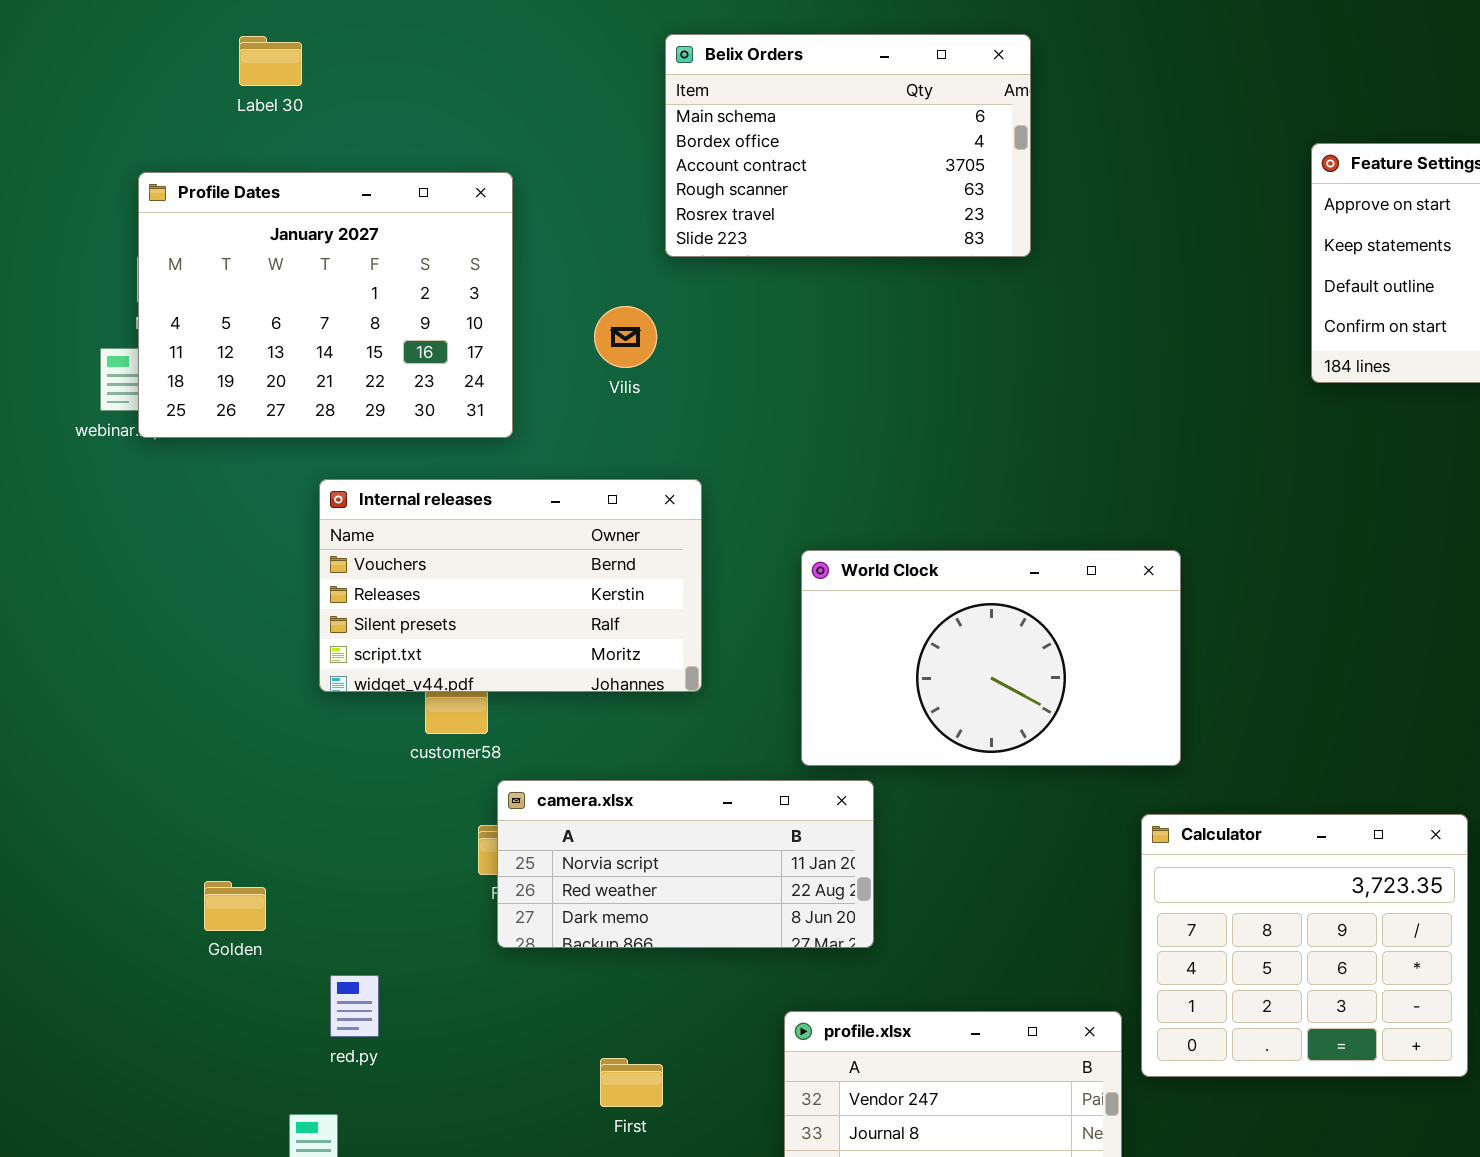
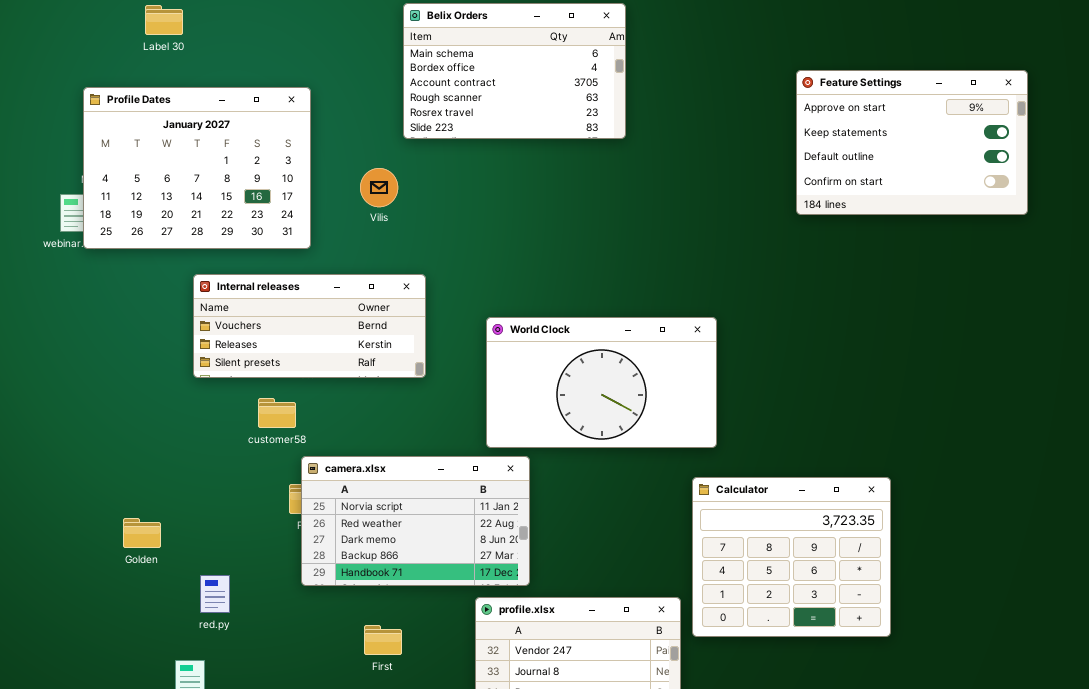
Internal releases: [319,479,702,692] -> [193,274,426,378], resized
camera.xlsx: [497,780,874,948] -> [301,456,530,586], resized

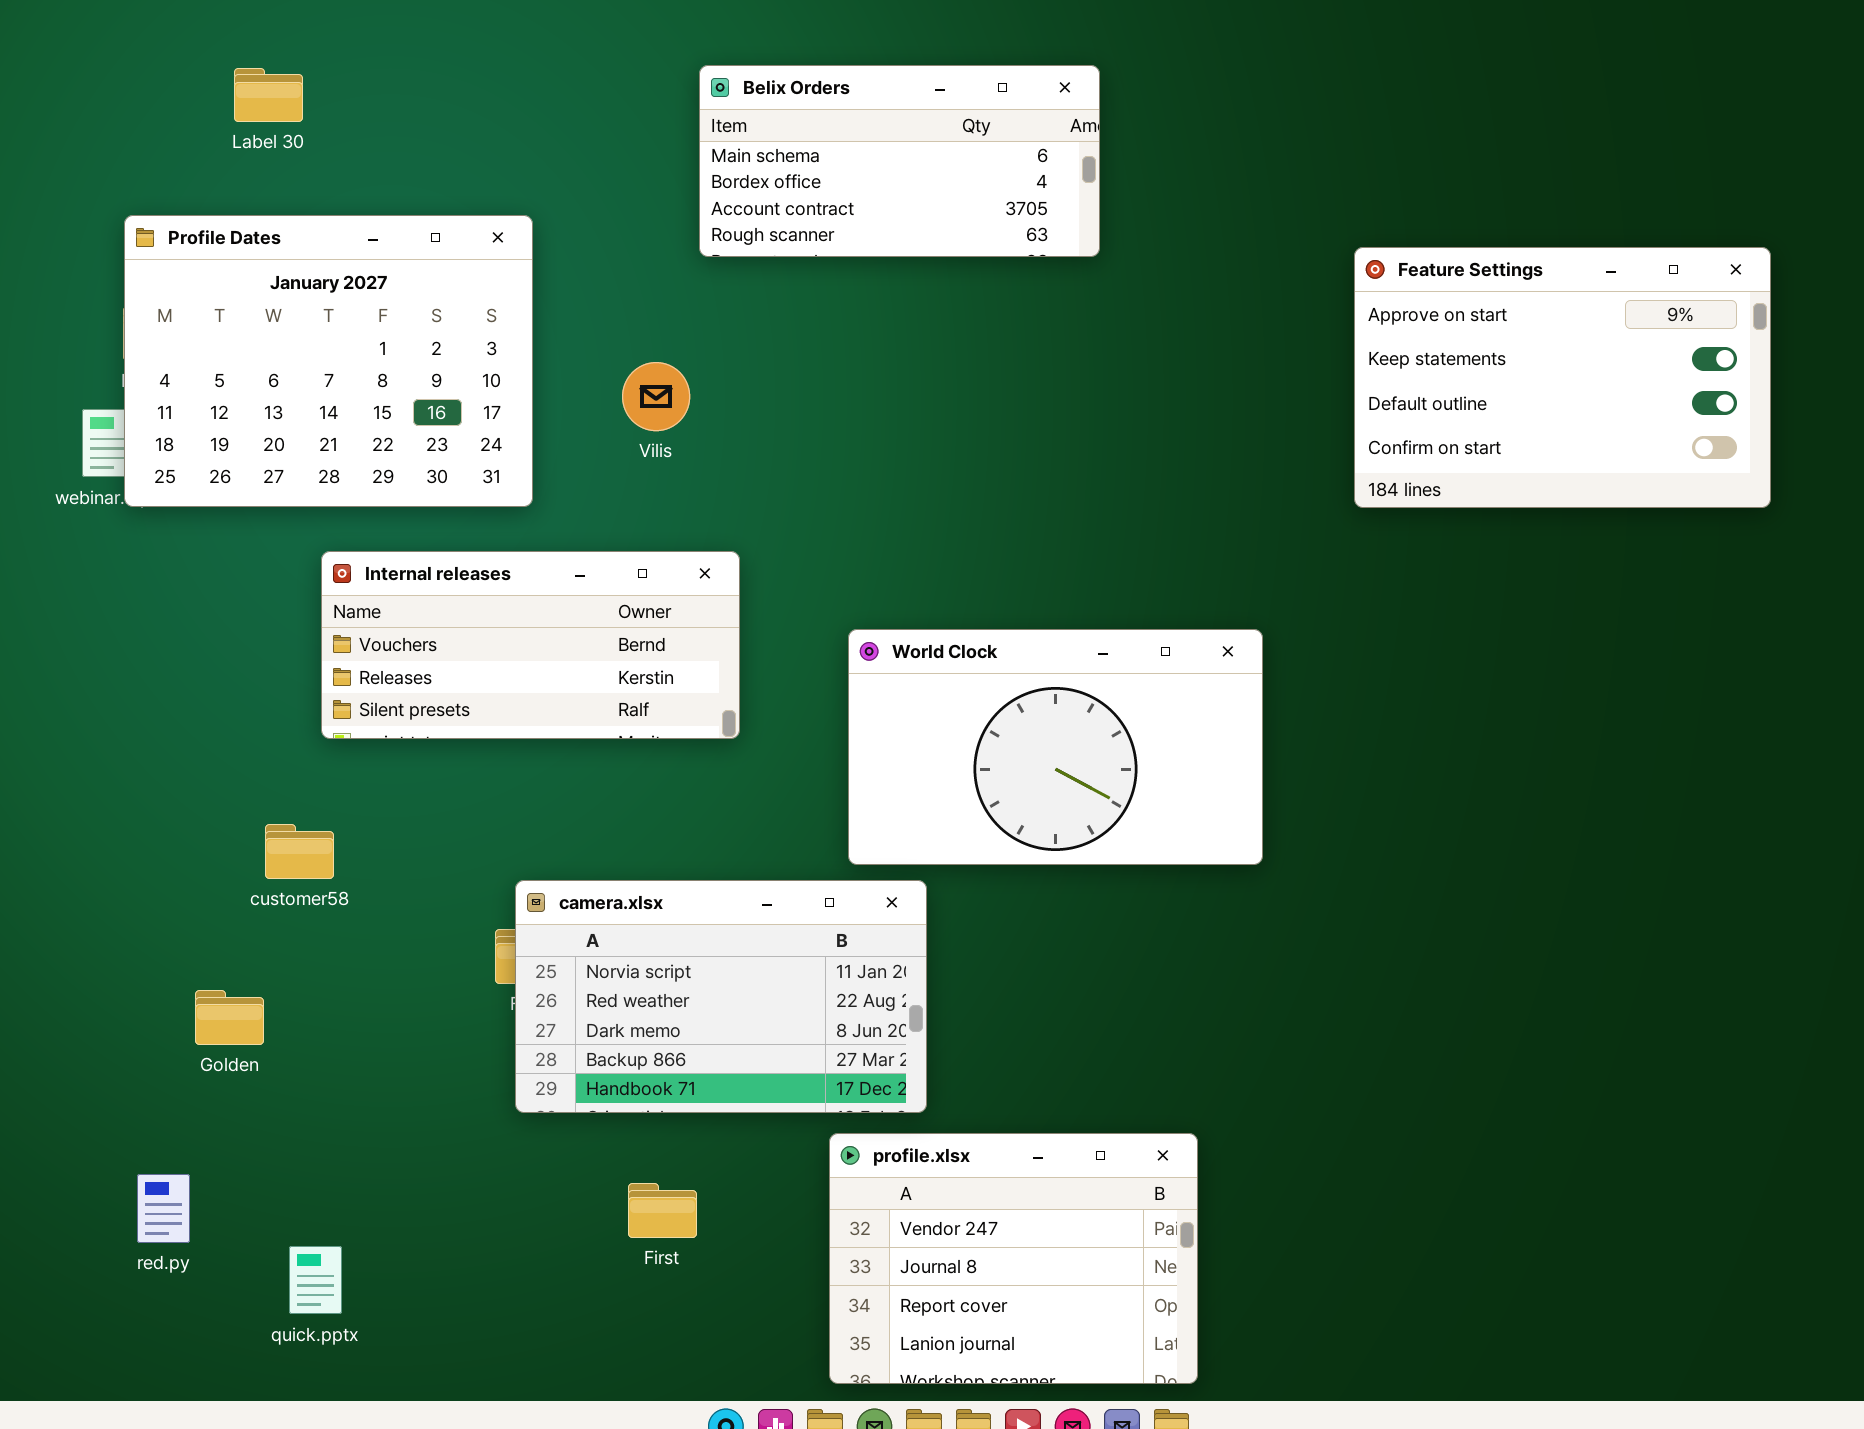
Belix Orders: [403,3,626,139] -> [699,65,1100,257], resized
Feature Settings: [796,70,1028,215] -> [1354,247,1771,508], moved
customer58: [258,398,296,428] -> [265,824,334,879], moved
Calculator: [692,477,891,637] -> none, closed
red.py: [200,575,230,613] -> [137,1174,190,1243], moved

